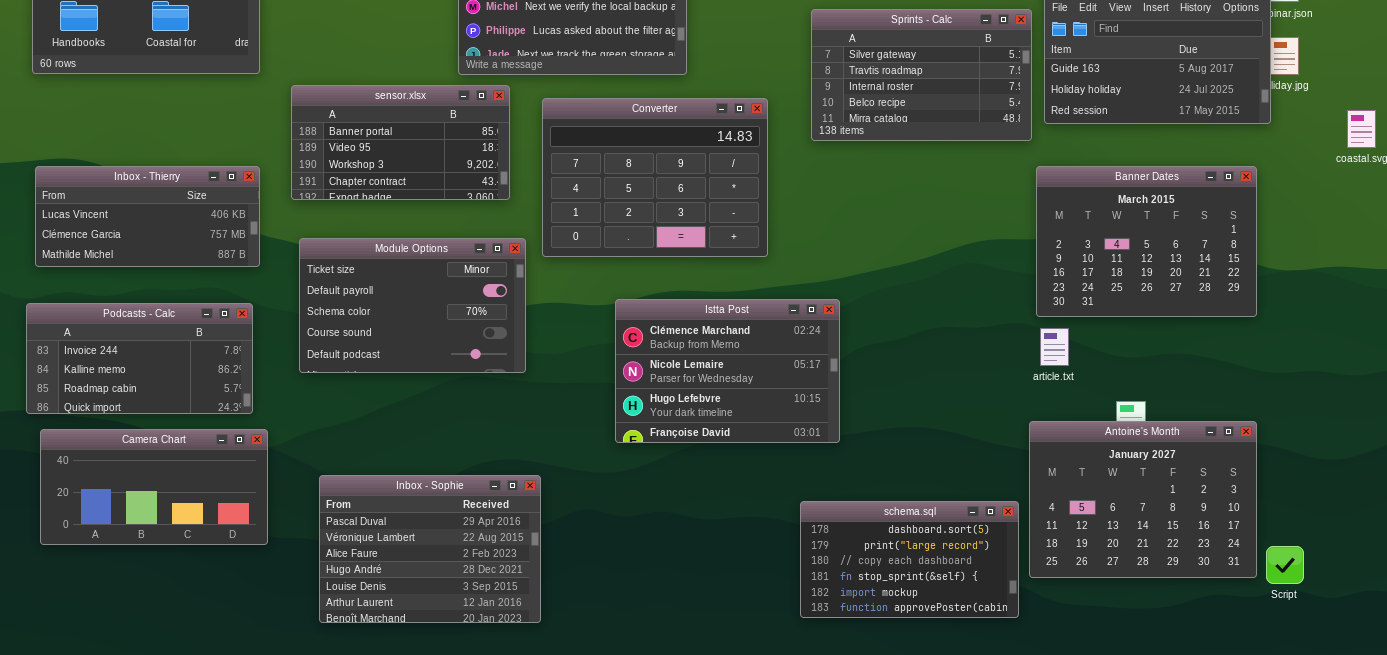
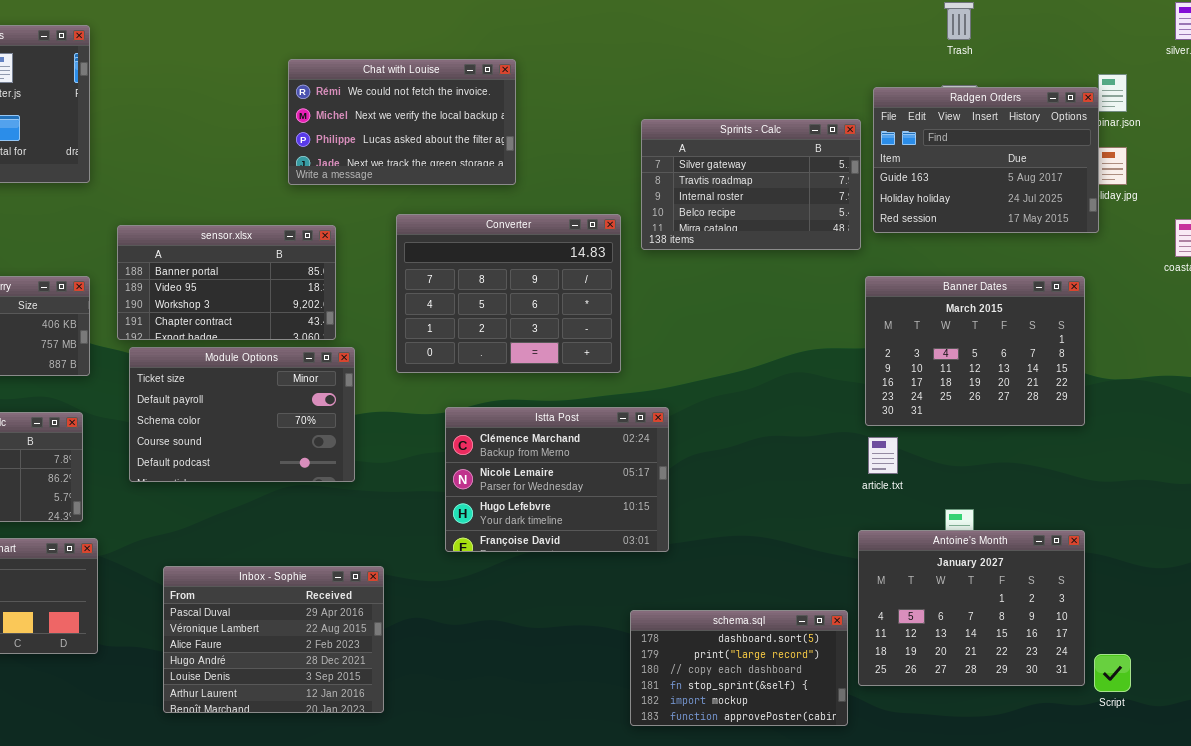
sensor.xlsx: [291,85,510,200] -> [117,225,336,340], moved
Converter: [542,98,768,257] -> [396,214,621,373], moved
Inbox - Sophie: [319,475,541,623] -> [163,566,384,713], moved

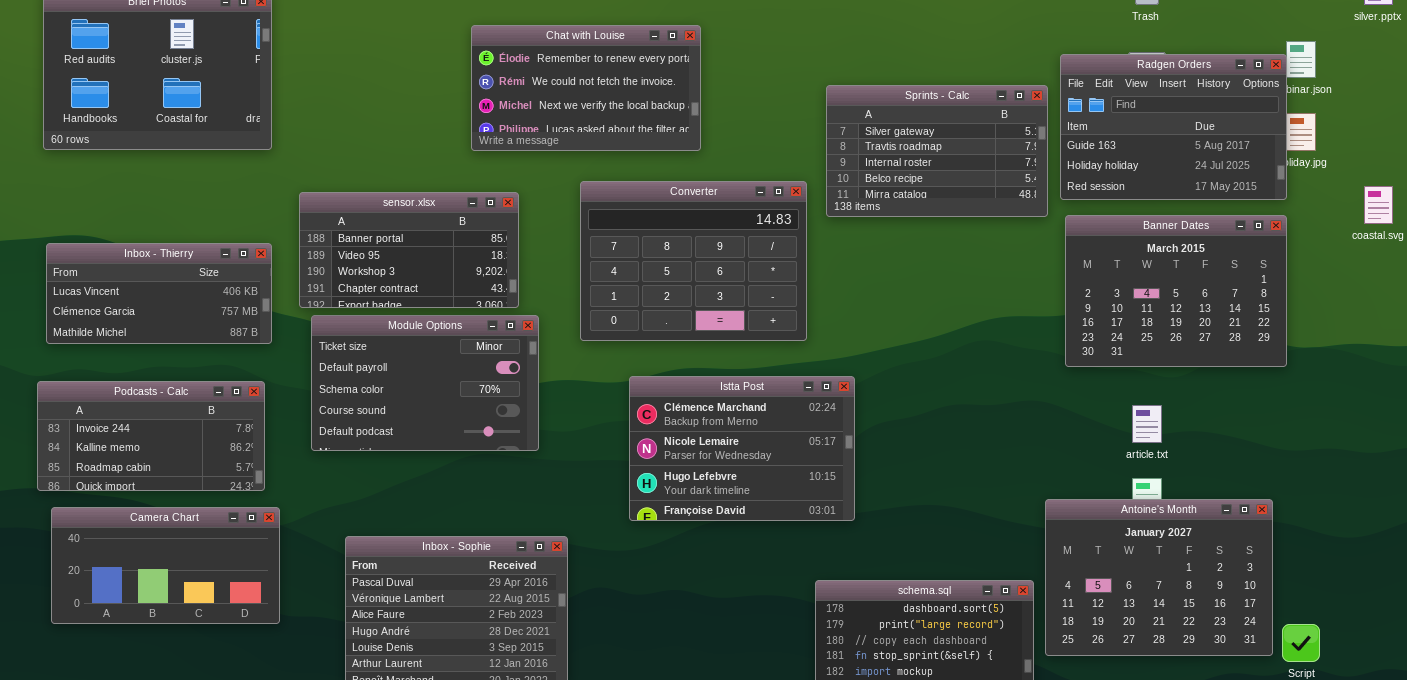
Chat with Louise: [288,59,516,185] -> [471,25,701,151], scrolled up 1 row
Banner Dates: [865,276,1085,426] -> [1065,215,1287,367], moved
article.txt: [868,437,898,474] -> [1132,405,1162,443], moved

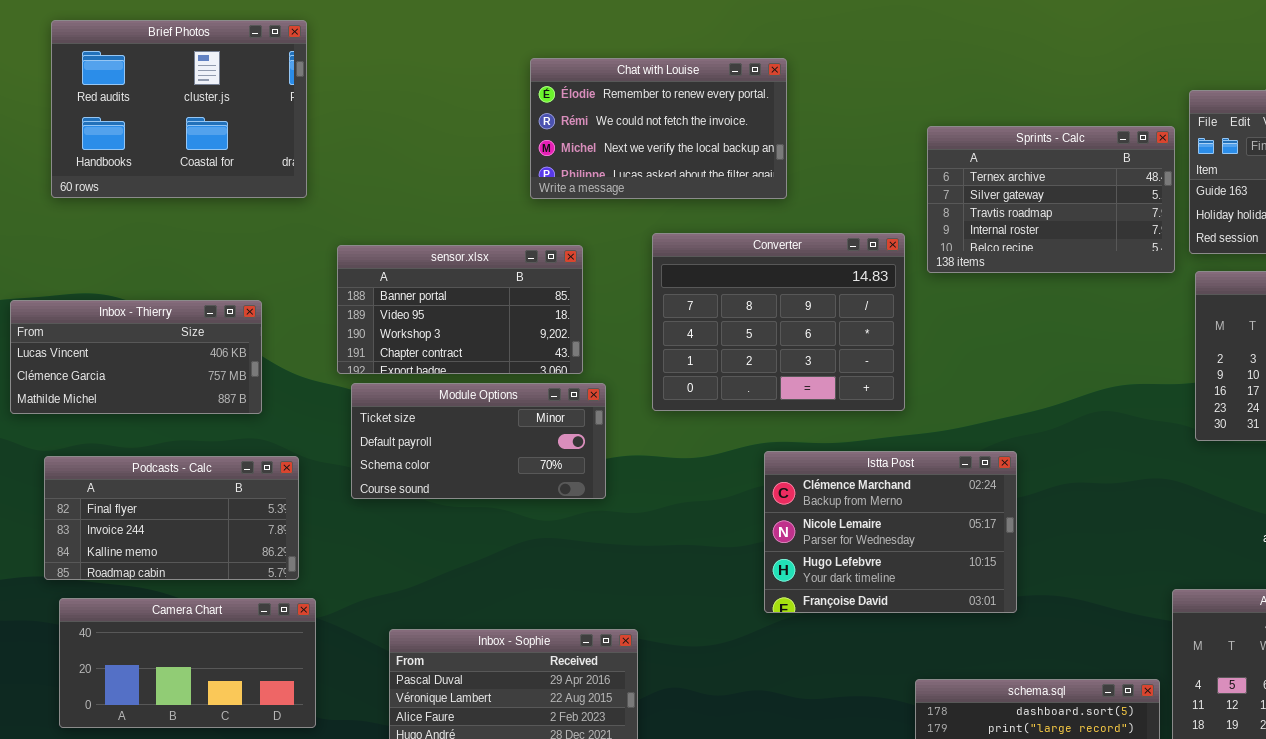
Sprints - Calc: [826,85,1048,217] -> [927,126,1175,273], scrolled up 1 row
Inbox - Thierry: [46,243,272,344] -> [10,300,262,414], moved
Module Options: [311,315,539,451] -> [351,383,606,499], resized
Istta Post: [629,376,855,521] -> [764,451,1017,613], moved
Podcasts - Calc: [37,381,265,491] -> [44,456,299,580], scrolled up 1 row

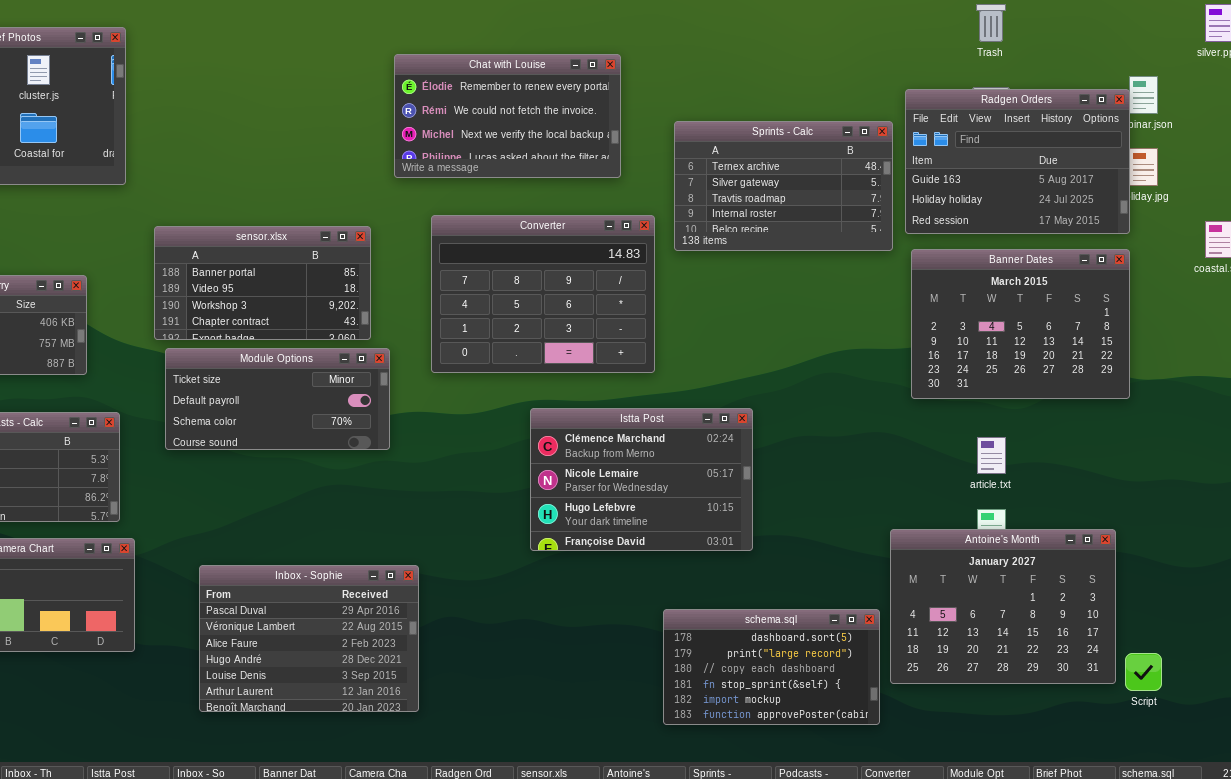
Chat with Louise: [530,58,787,199] -> [394,54,621,178], moved

